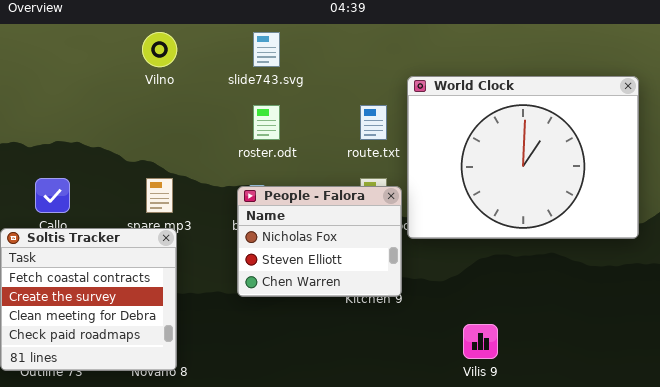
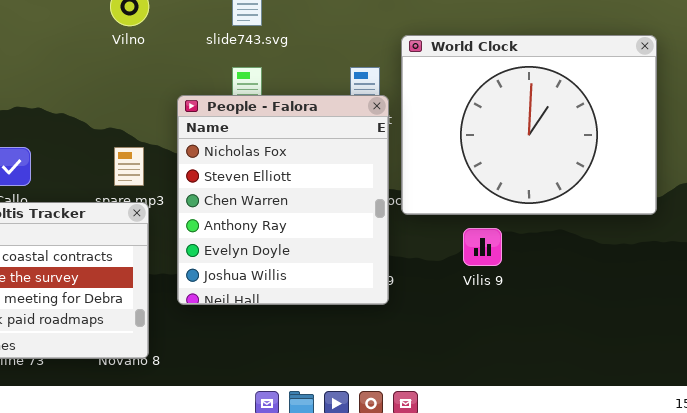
People - Falora: [237,186,402,297] -> [177,95,389,305], moved, resized
Vilis 9: [463,324,498,359] -> [463,228,502,266], moved

